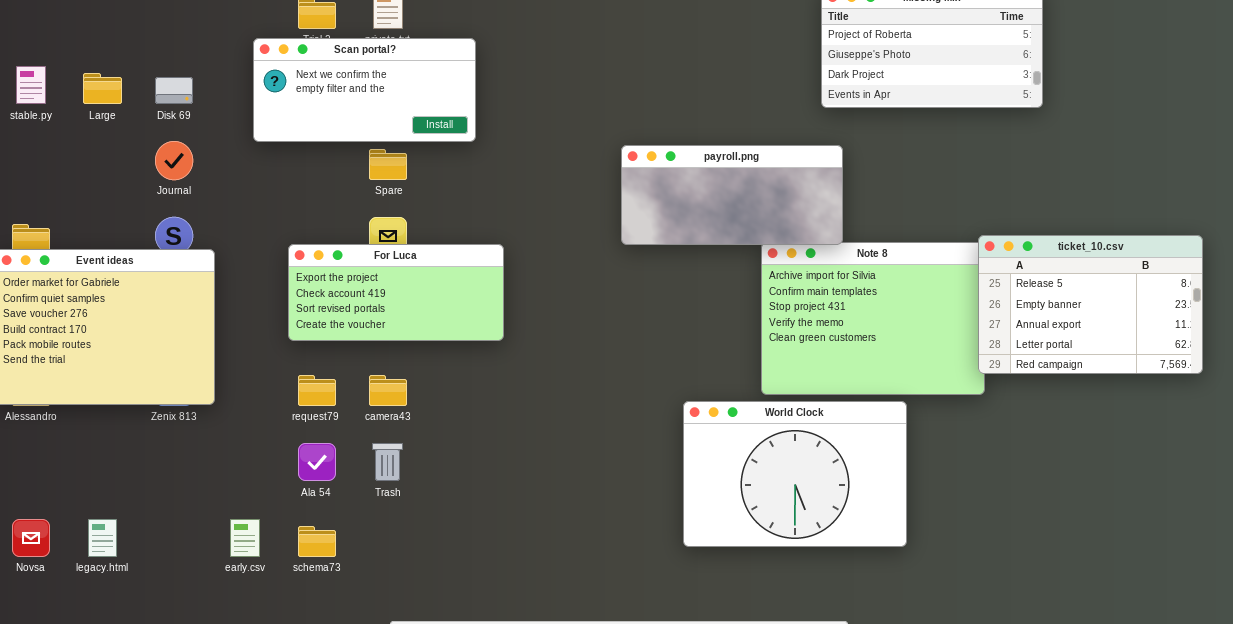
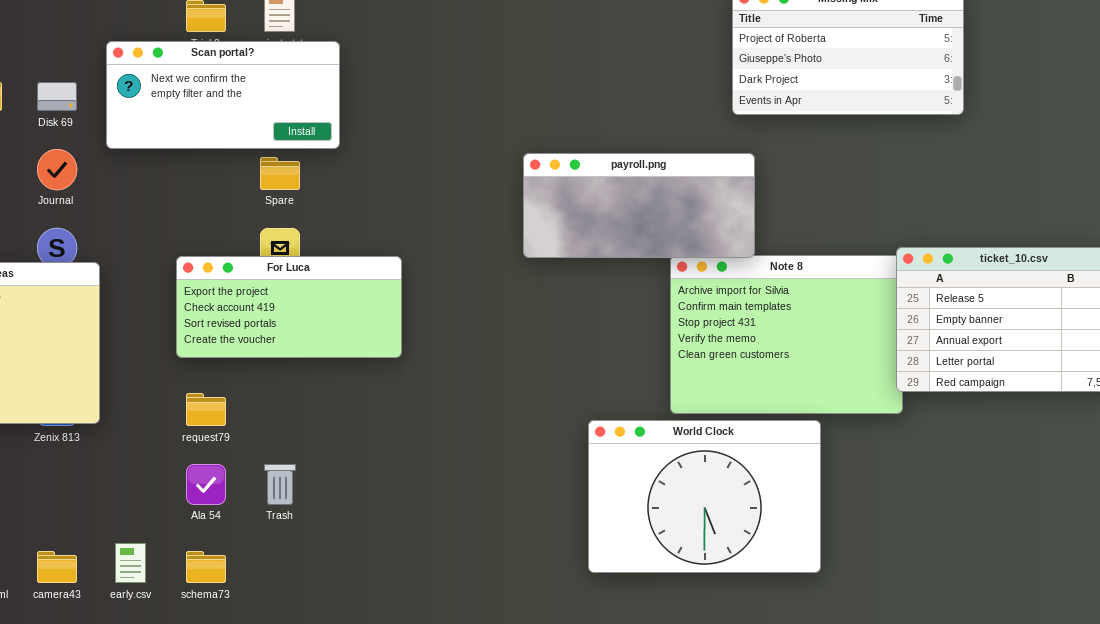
Scan portal?: [253,38,476,142] -> [106,41,340,149], moved
camera43: [369,375,407,406] -> [37,551,77,583], moved

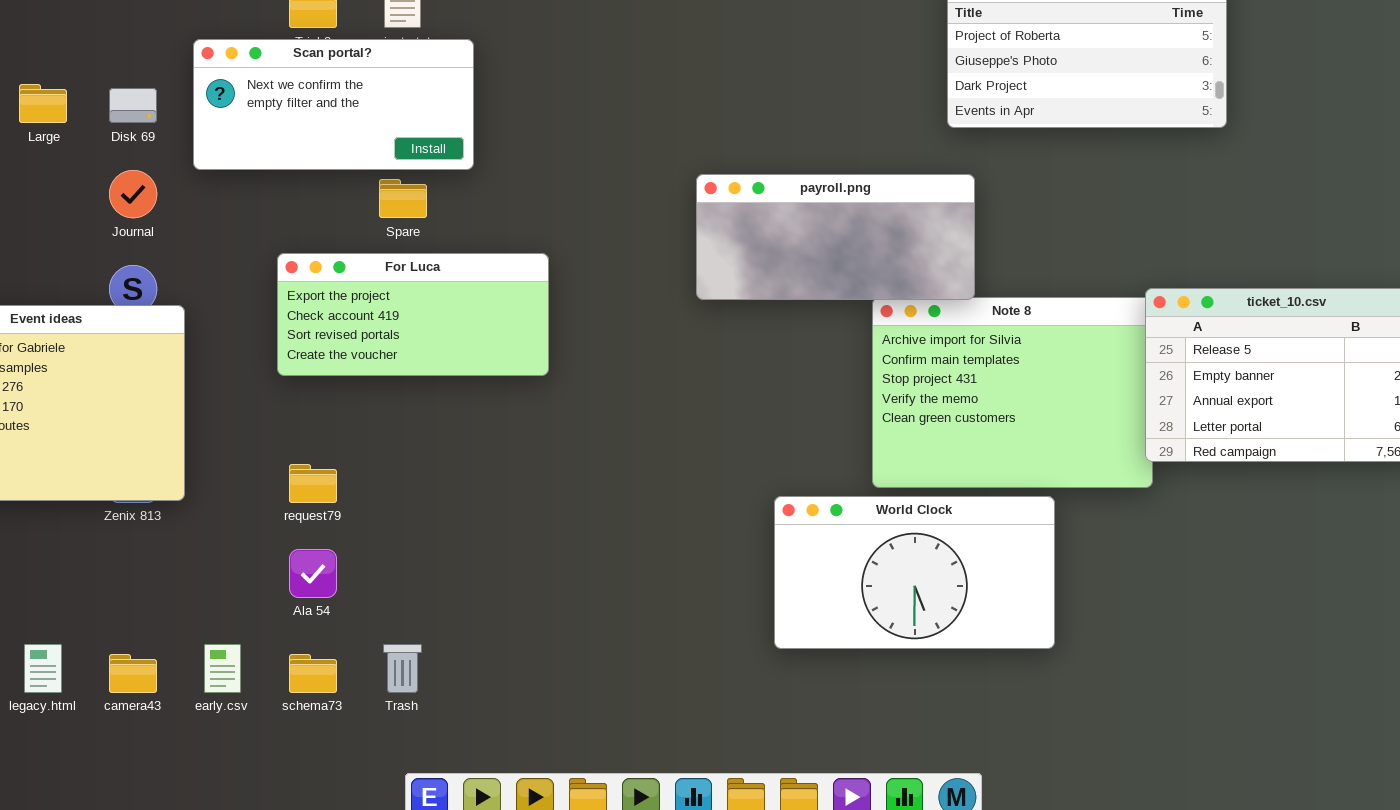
For Luca: [176,256,402,358] -> [277,253,549,376], moved
World Clock: [588,420,821,573] -> [774,496,1055,649], resized
Trash: [264,464,296,505] -> [383,644,422,693], moved

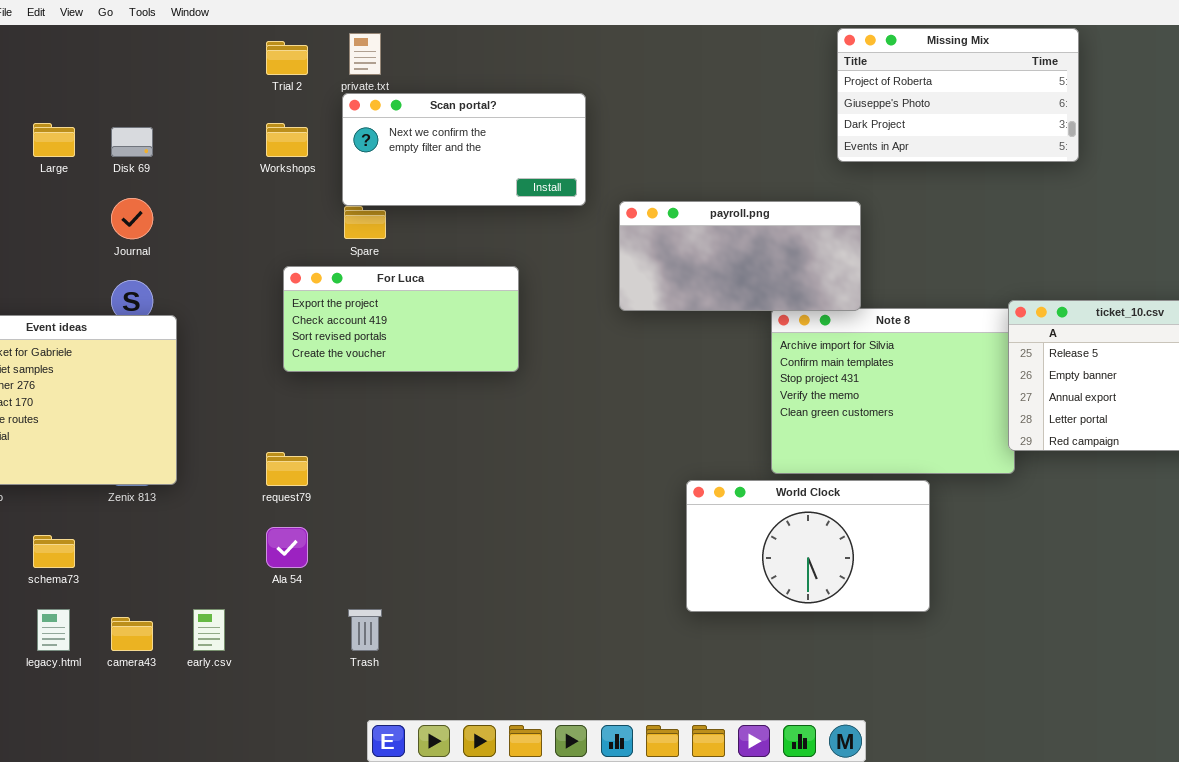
Scan portal?: [193,39,474,170] -> [342,93,586,206], moved
For Luca: [277,253,549,376] -> [283,266,519,372], moved
schema73: [289,654,337,693] -> [33,535,75,568], moved

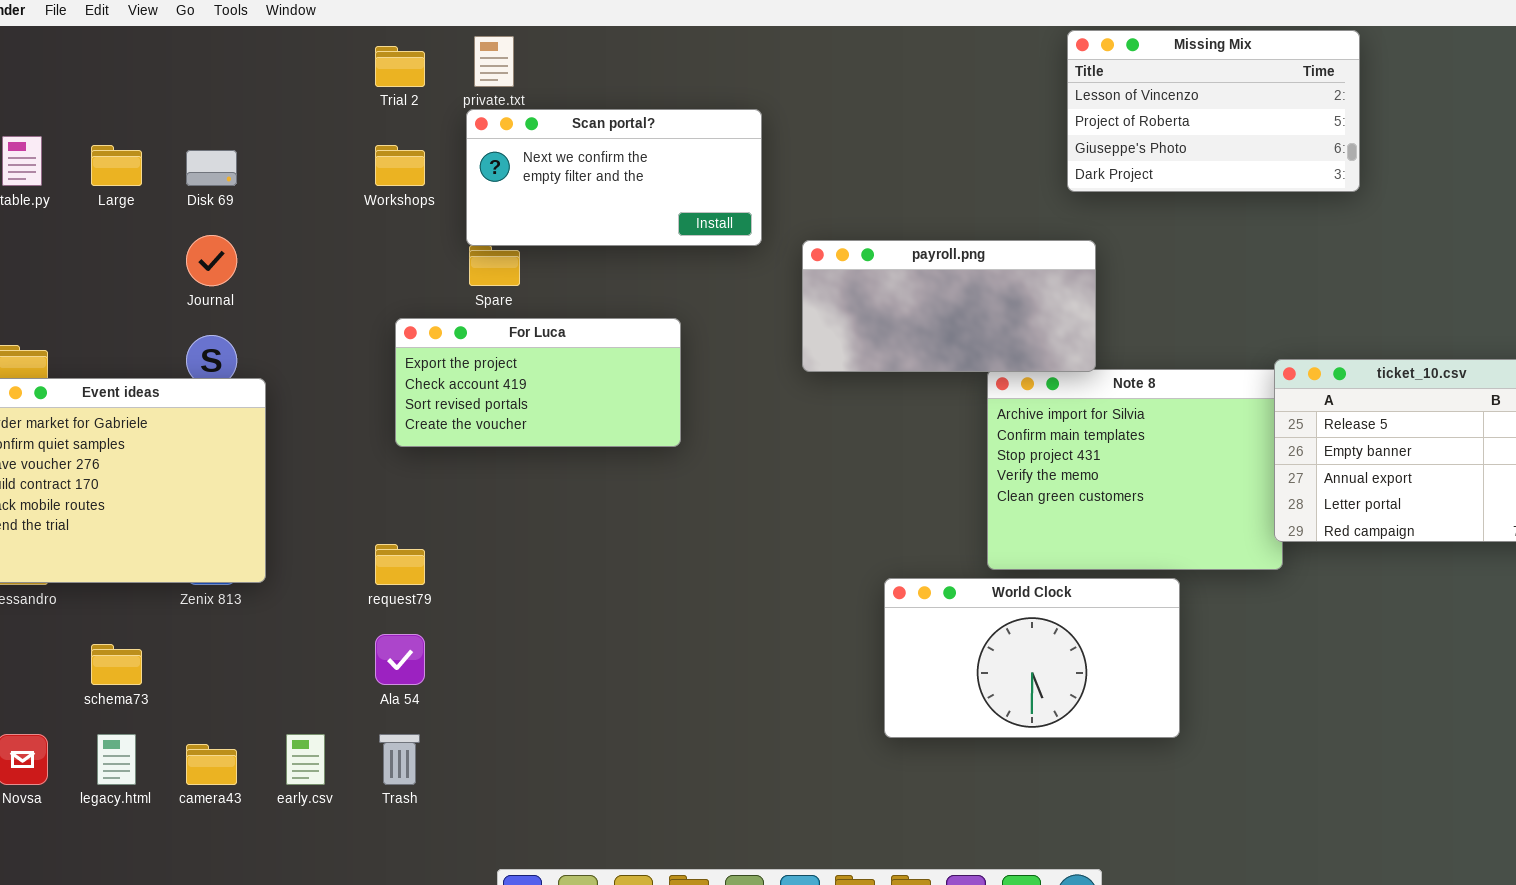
Missing Mix: [837,28,1079,162] -> [1067,30,1360,192], scrolled up 1 row
Trash: [348,609,382,651] -> [379,734,420,785], moved

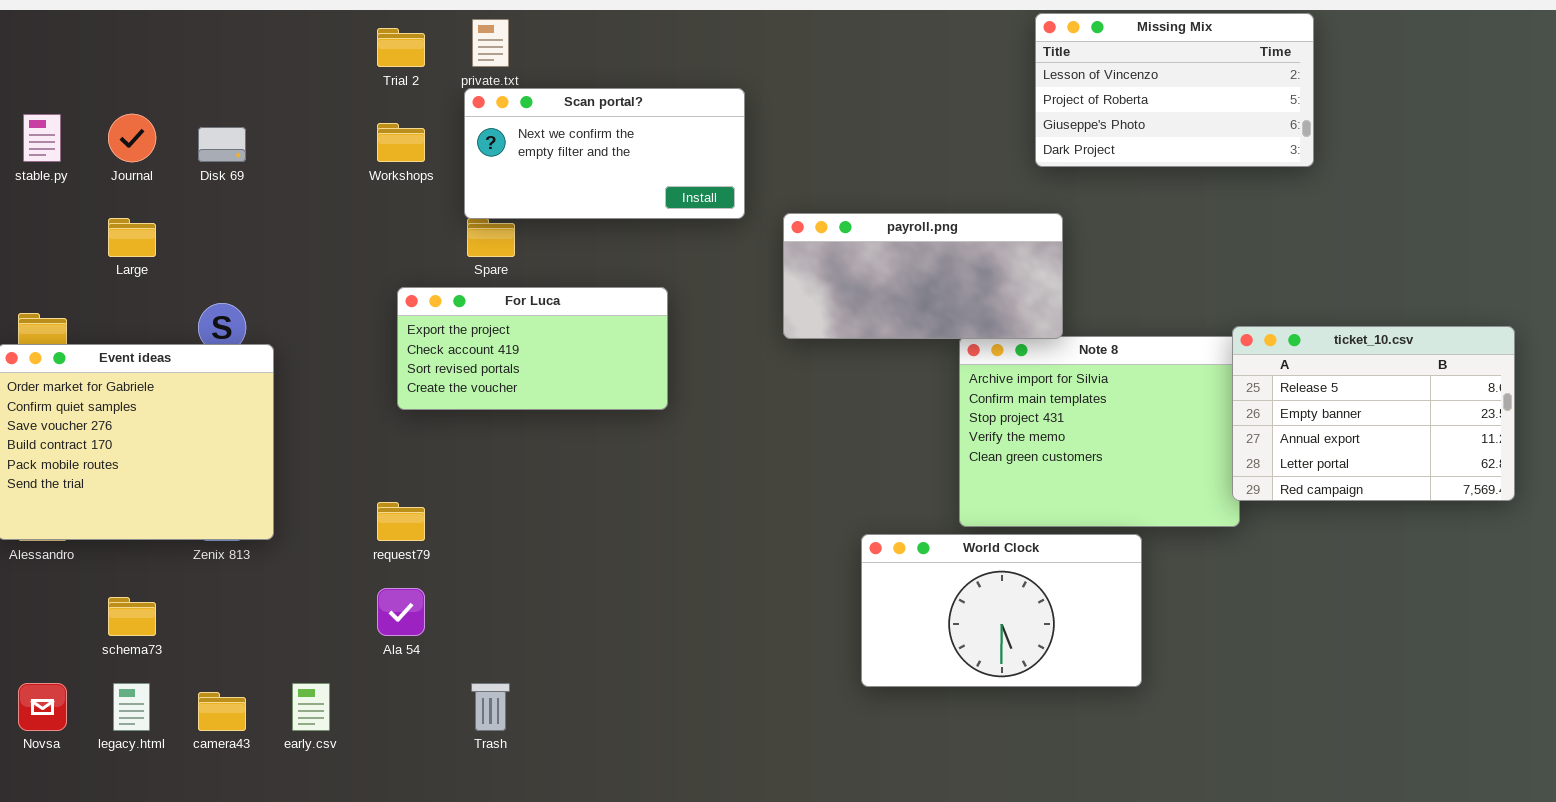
Large: [91,145,142,186] -> [108,218,156,257], moved
Journal: [186,235,237,286] -> [108,114,156,162], moved
Trash: [379,734,420,785] -> [471,683,510,731], moved

